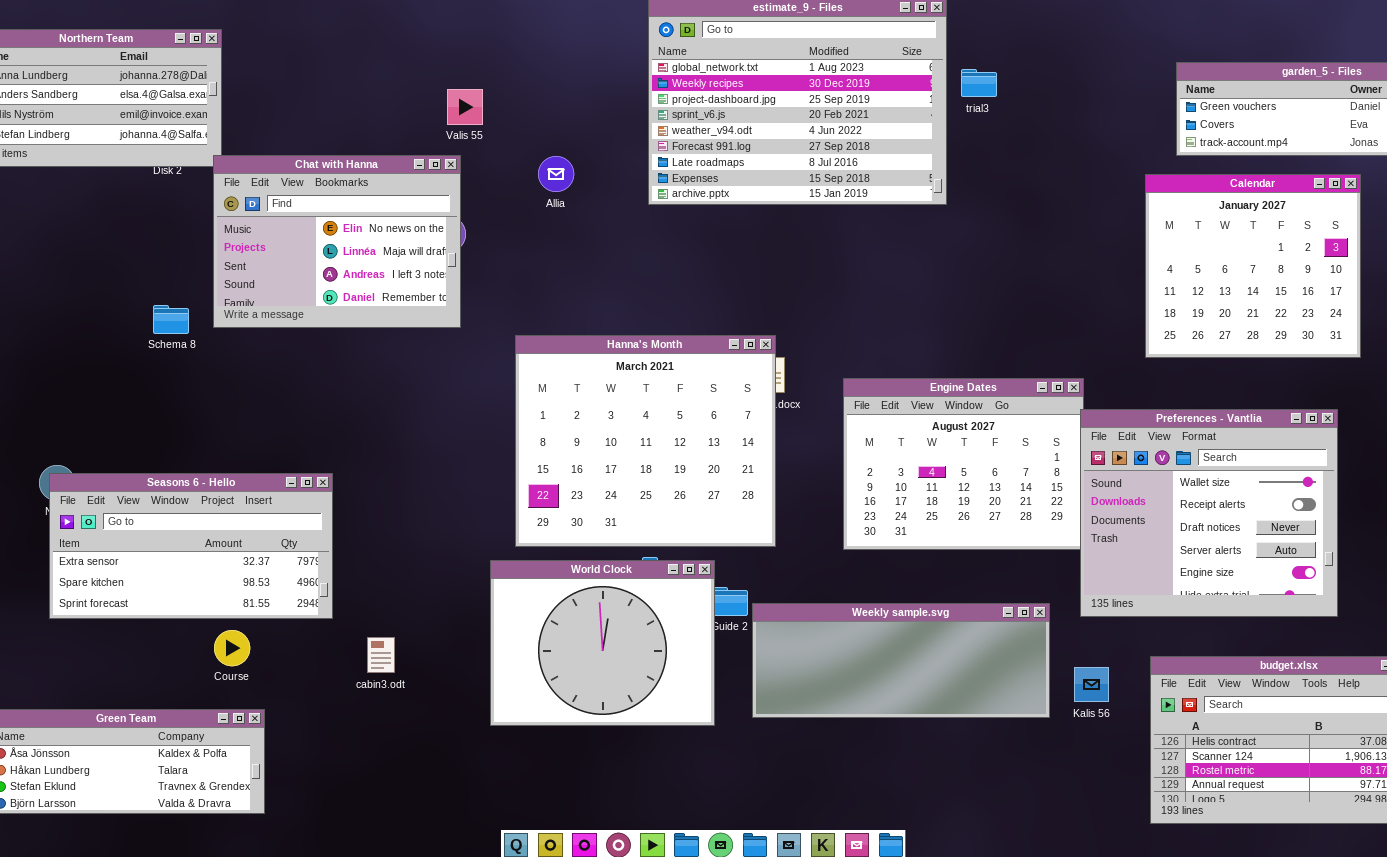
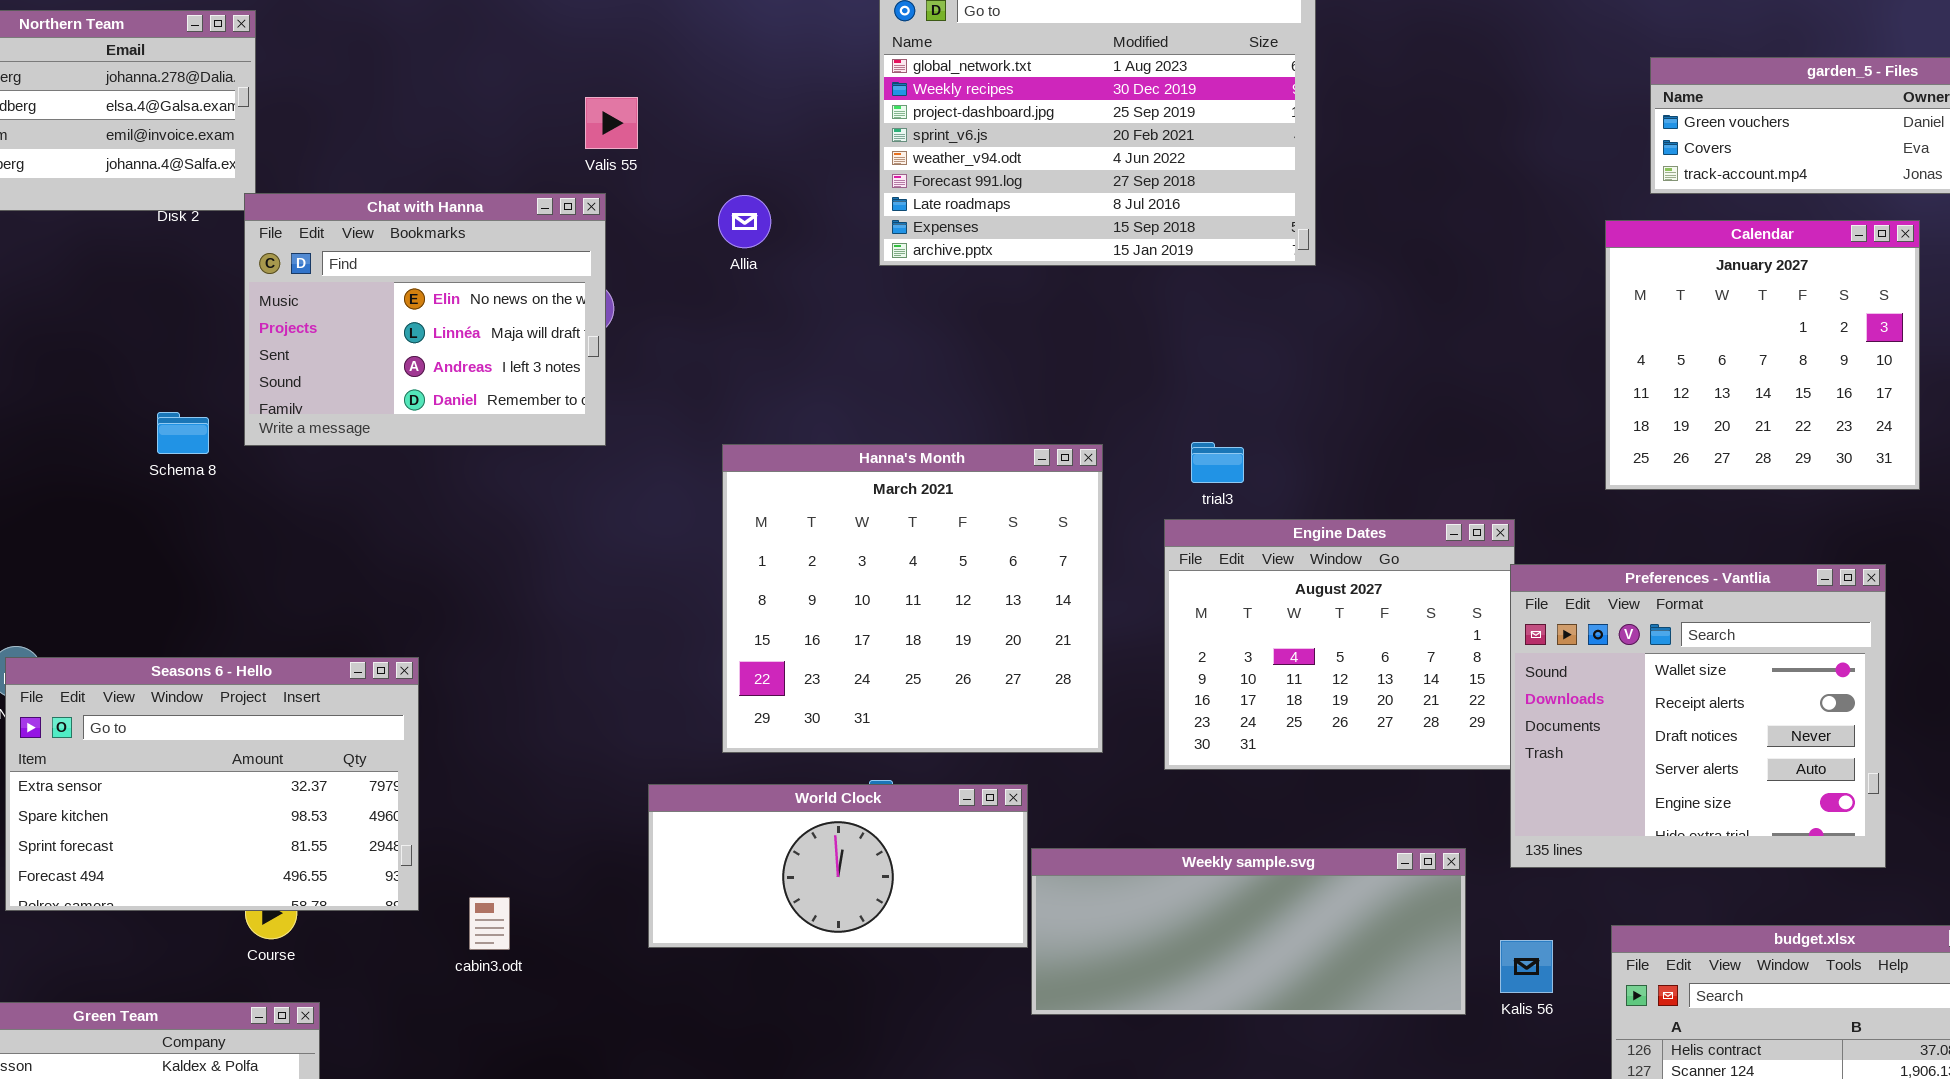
trial3: [961,69,997,97] -> [1191,442,1244,483], moved
Hanna's Month: [515,335,776,547] -> [722,444,1103,753], moved
Seasons 6 - Hello: [49,473,333,619] -> [5,657,419,911], resized
World Clock: [490,560,715,726] -> [648,784,1028,948], resized

